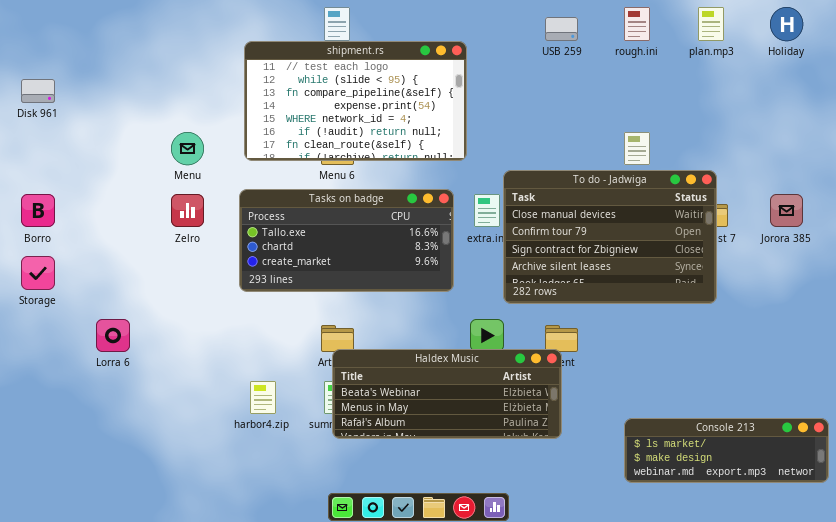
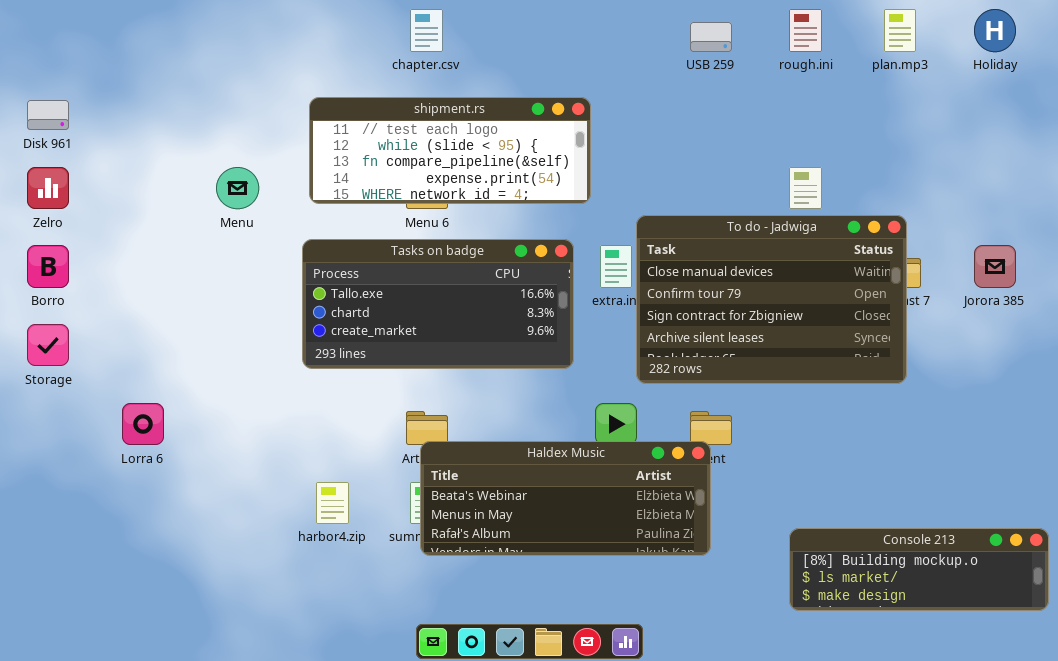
shipment.rs: [244,41,467,161] -> [309,97,591,204], resized
Zelro: [171,194,204,227] -> [27,167,69,209], moved
Console 213: [624,418,829,483] -> [789,528,1049,611], scrolled up 1 row

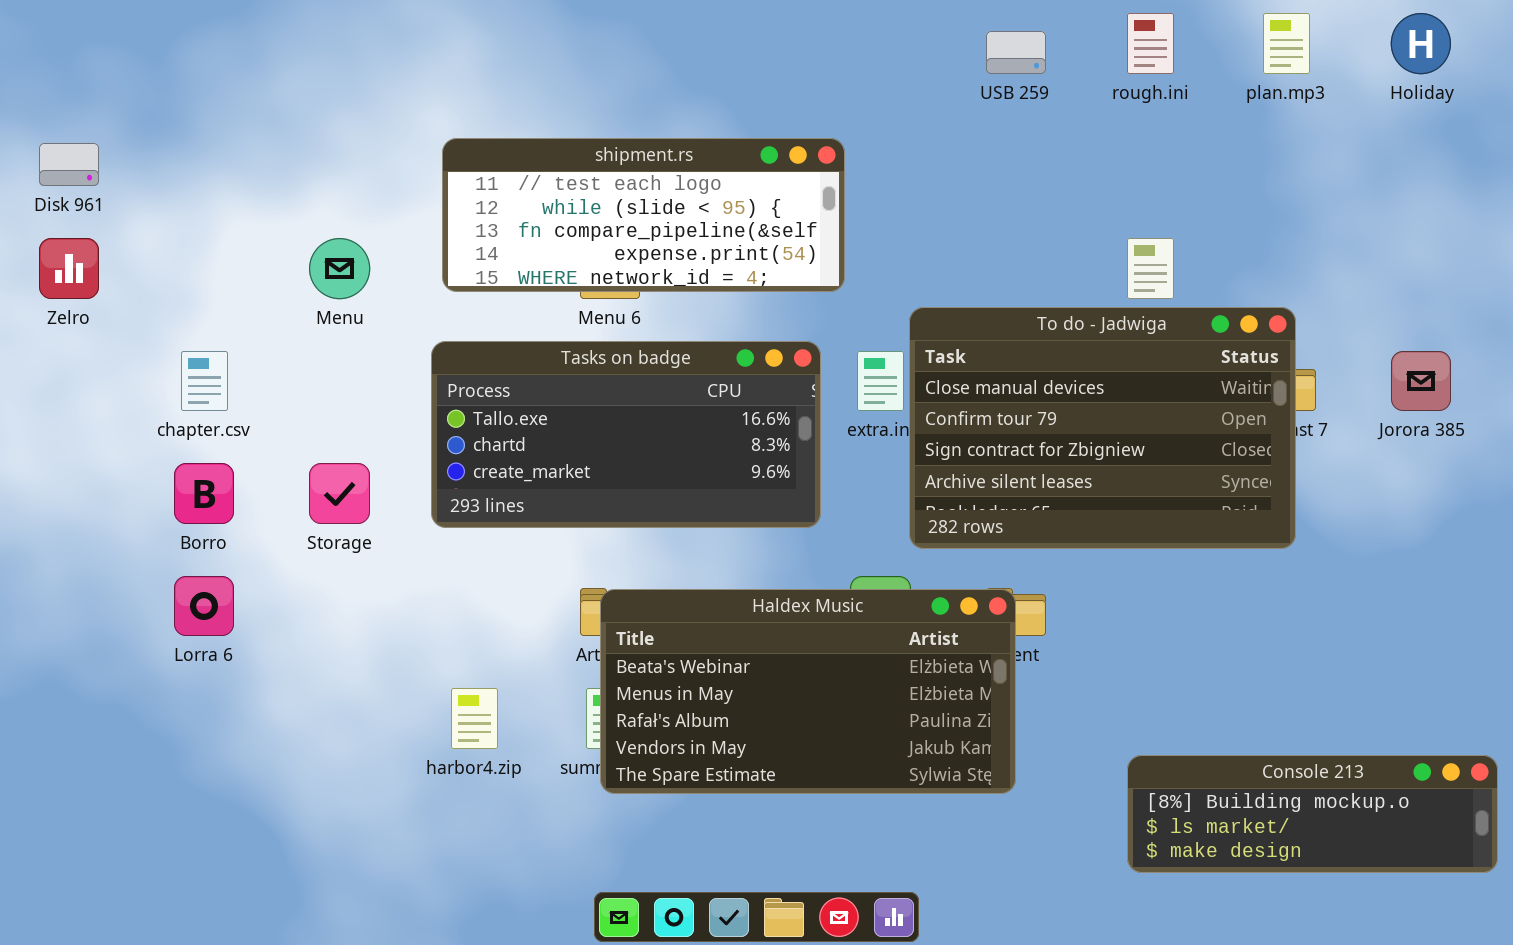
chapter.csv: [410,9,443,52] -> [181,351,228,411], moved
Borro: [27,245,69,288] -> [174,463,234,524], moved
Storage: [27,324,69,366] -> [309,463,370,524], moved
Haldex Music: [420,441,711,556] -> [600,589,1016,794], resized

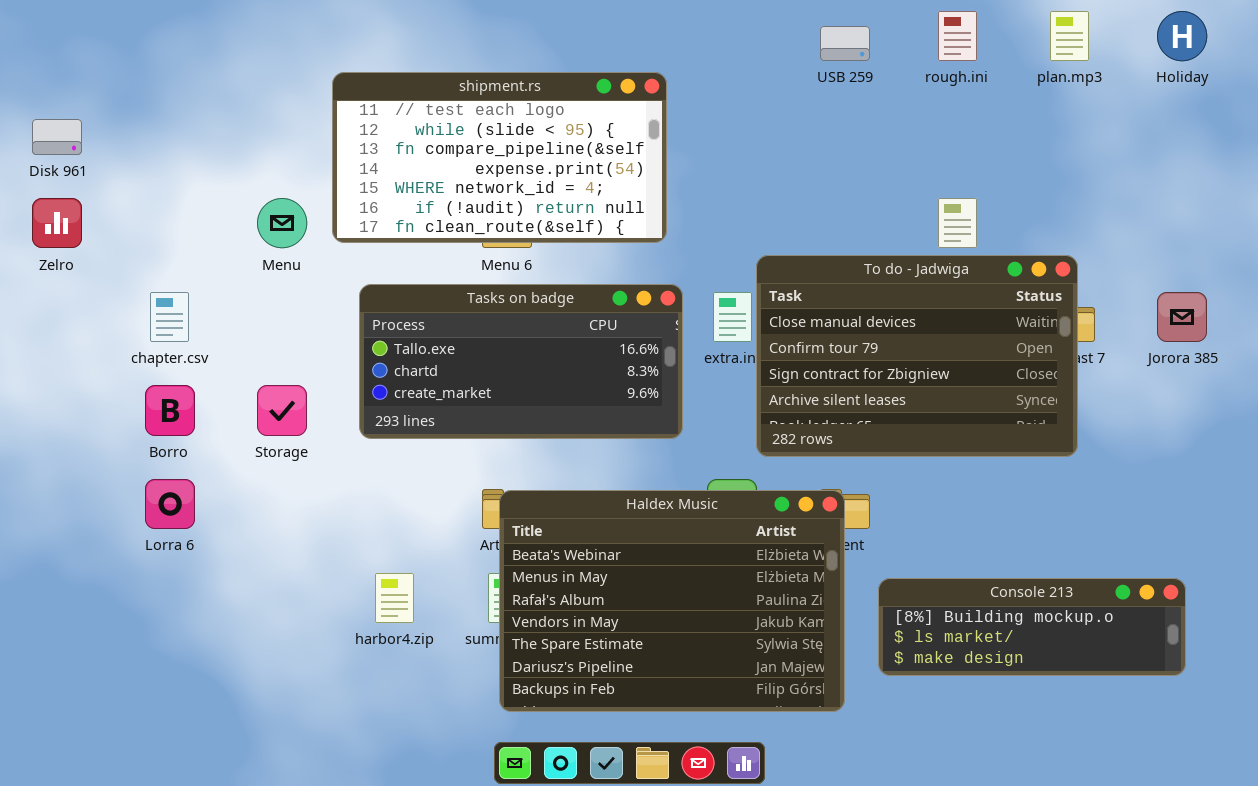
shipment.rs: [442,138,845,292] -> [332,72,667,243], moved, resized
Haldex Music: [600,589,1016,794] -> [499,490,845,712], resized
Console 213: [1127,755,1498,873] -> [878,578,1186,676], moved

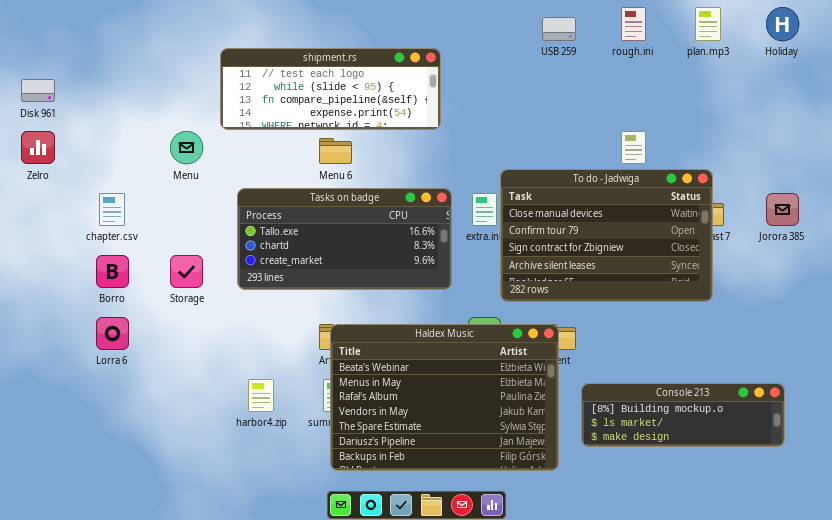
shipment.rs: [332,72,667,243] -> [220,48,441,130], resized

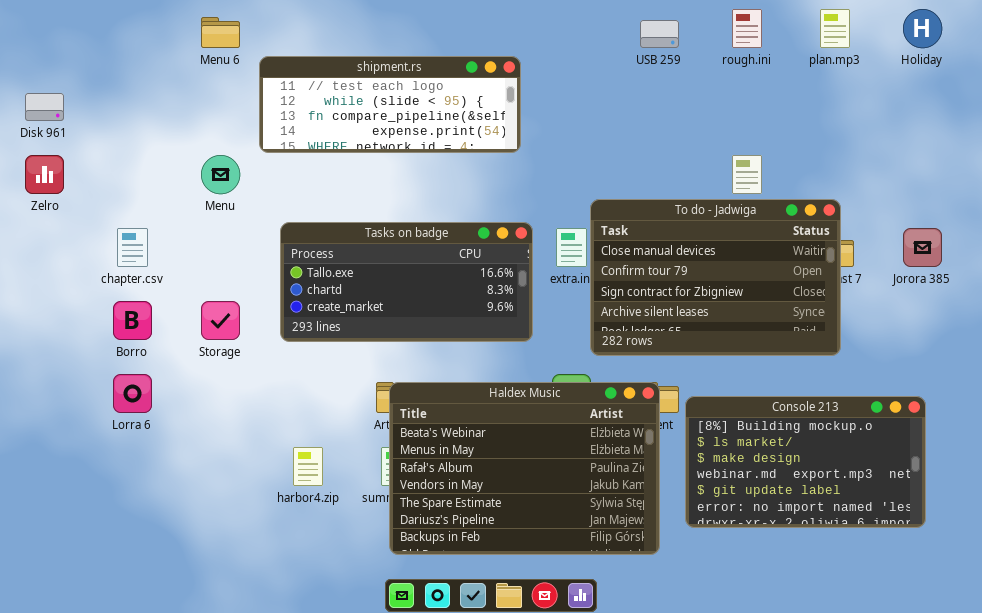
Menu 6: [319,138,352,164] -> [201,17,240,48], moved
Console 213: [581,383,785,447] -> [685,396,926,528], resized

